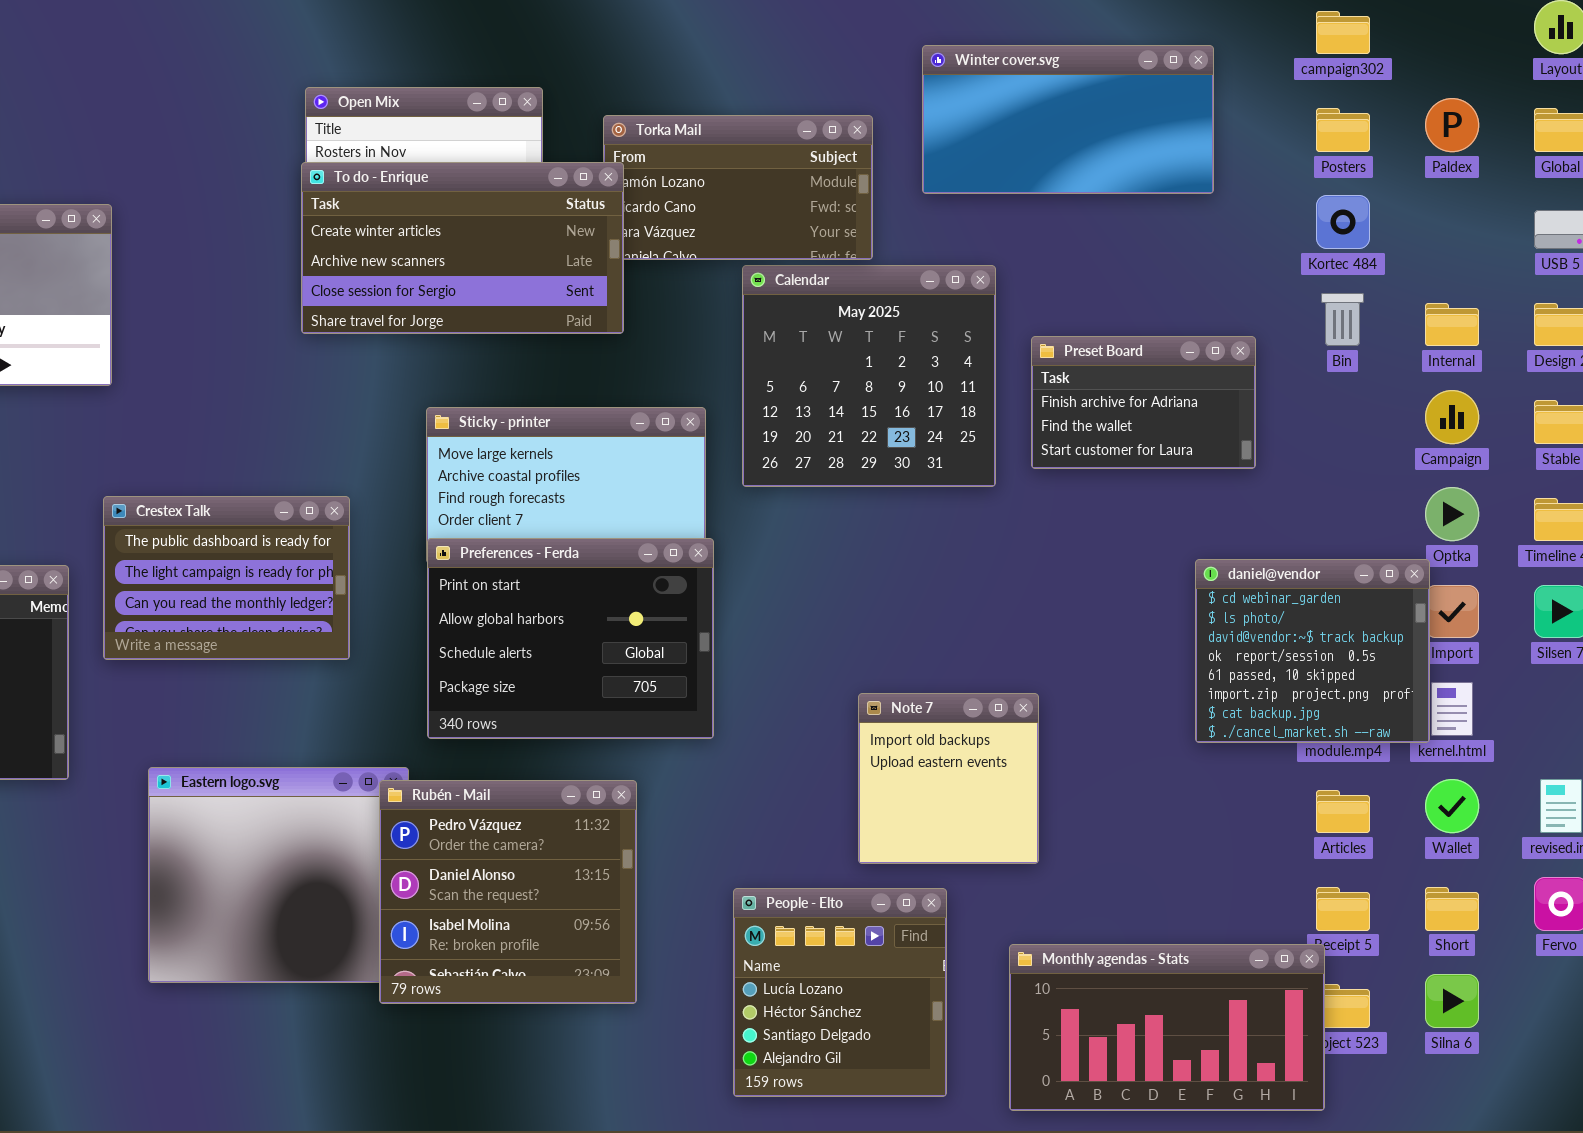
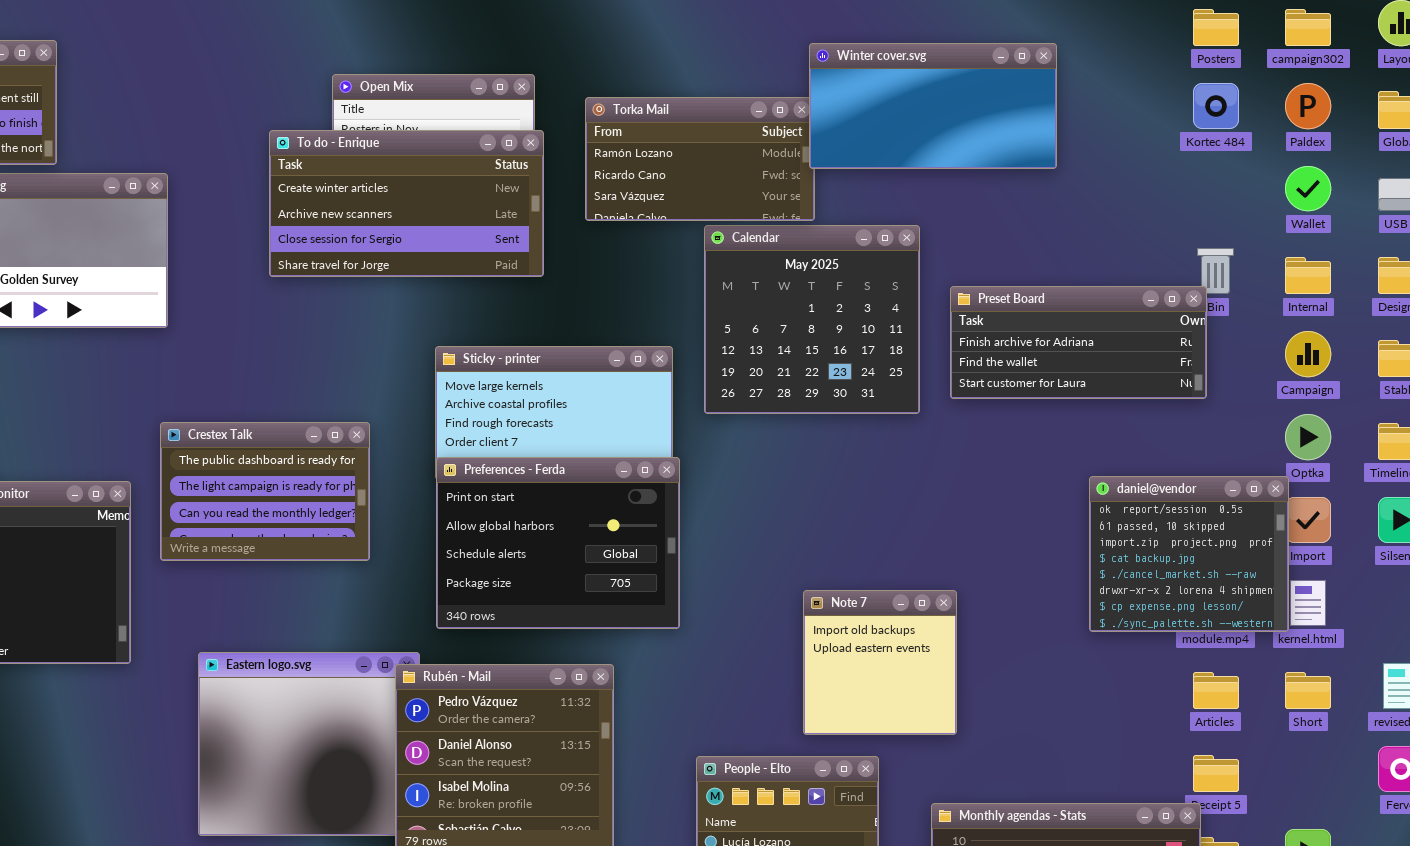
campaign302: [1316,11,1370,54] -> [1285,9,1331,46], moved
Winter cover.svg: [922,45,1214,194] -> [809,43,1057,169], moved
Posters: [1316,108,1370,152] -> [1193,9,1239,46], moved
To do - Enrique: [301,162,624,334] -> [269,130,544,277], moved
Kortec 484: [1316,195,1370,249] -> [1193,83,1239,129], moved
Preset Board: [1031,336,1256,469] -> [950,286,1207,399], resized
daniel@vendor: [1195,559,1430,743] -> [1089,476,1289,632], scrolled down 3 rows
Wallet: [1425,779,1479,833] -> [1285,166,1331,211], moved
Short: [1425,887,1479,931] -> [1285,672,1331,709], moved

